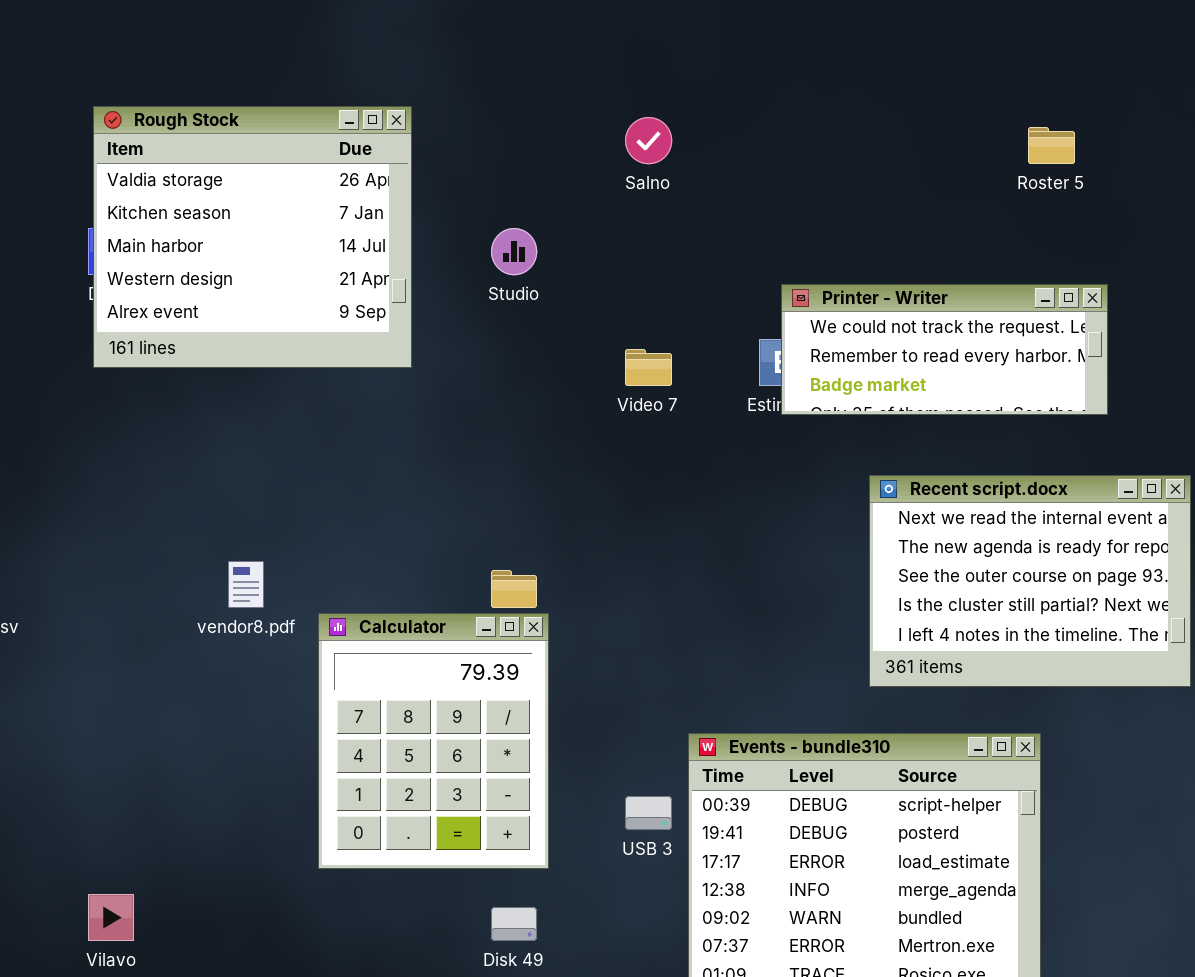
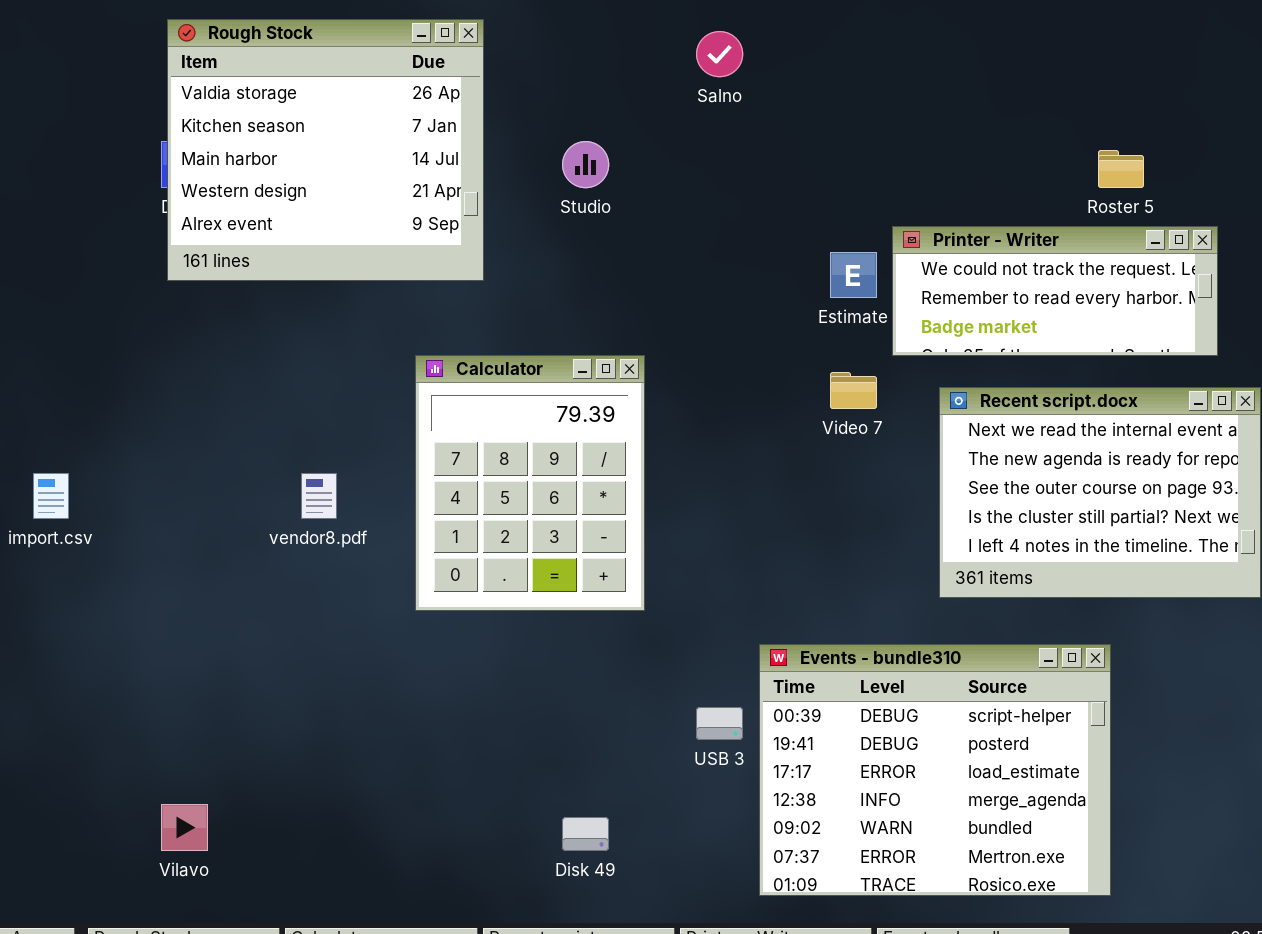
Roster 5: [1028,127,1075,164] -> [1098,150,1144,188], moved
Printer - Writer: [781,284,1108,415] -> [892,226,1218,356], moved
Video 7: [625,349,672,386] -> [830,372,877,409], moved
Calculator: [318,613,549,869] -> [415,355,645,611], moved

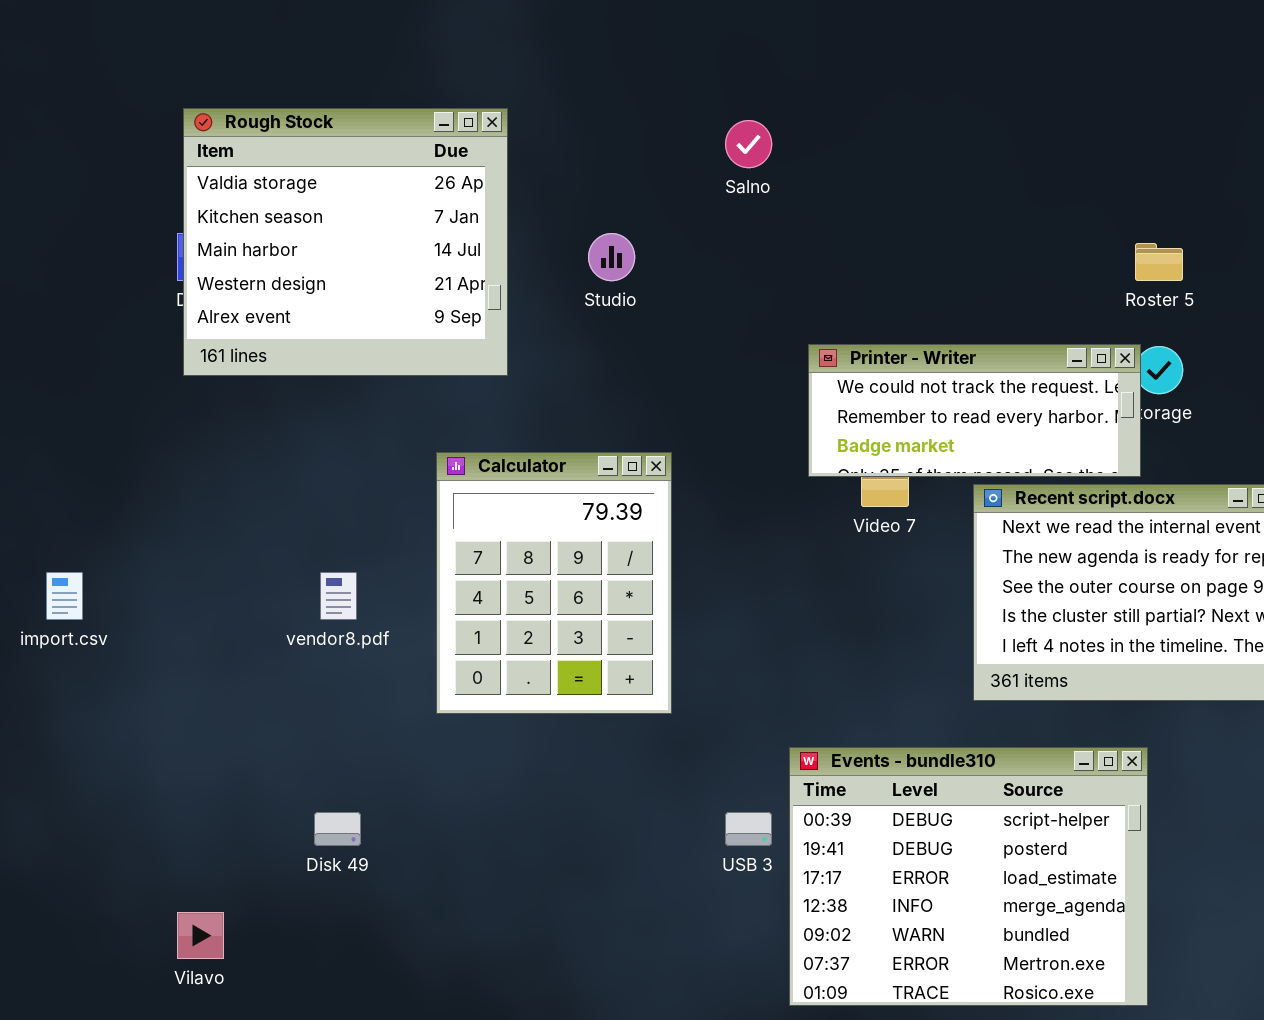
Printer - Writer: [892,226,1218,356] -> [808,344,1141,477], moved
Disk 49: [562,817,609,851] -> [314,812,361,846], moved

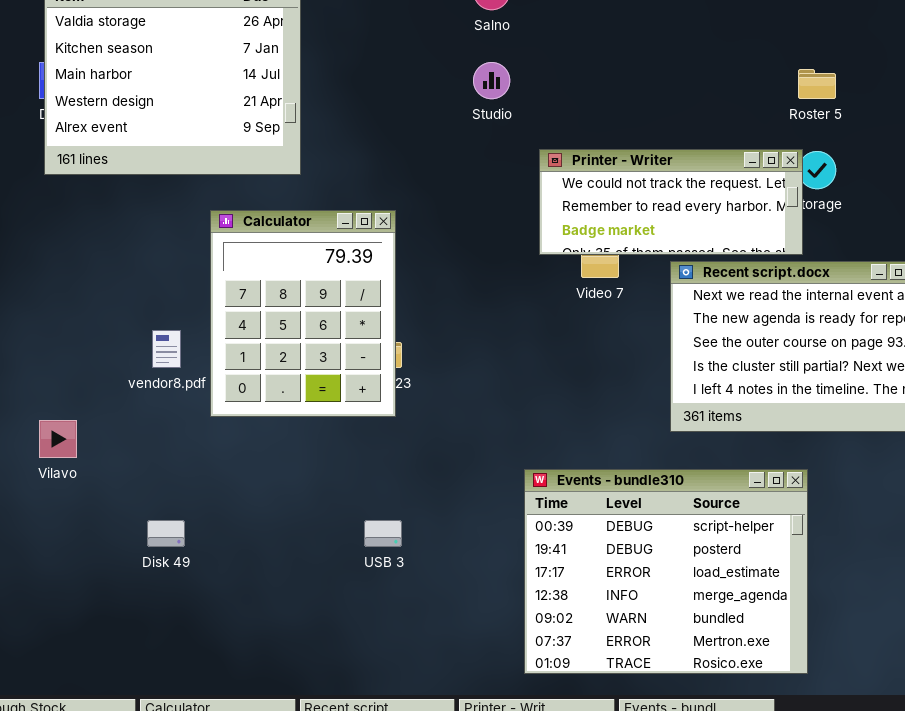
Studio: [588,233,635,281] -> [473,62,510,99], moved
Calculator: [436,452,672,714] -> [210,210,396,417], moved
USB 3: [725,812,772,846] -> [364,520,402,547], moved
Vilavo: [177,912,224,959] -> [39,420,77,458], moved

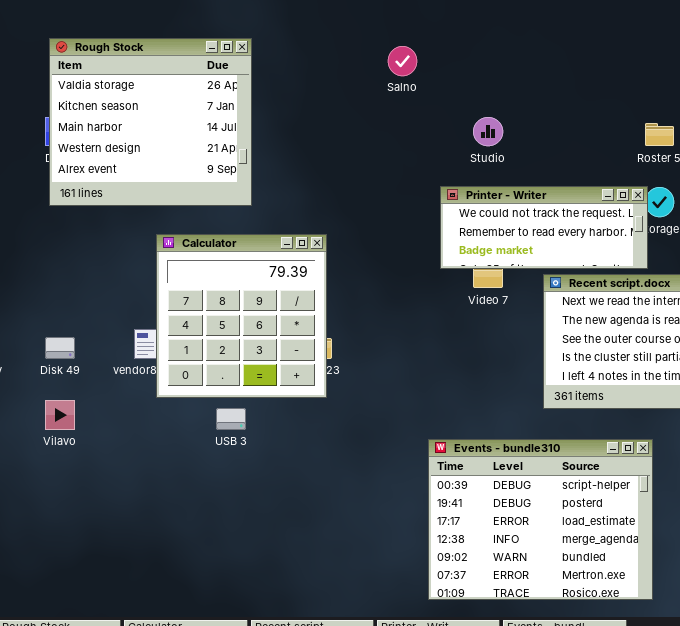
Studio: [473,62,510,99] -> [473,117,503,146], moved
Calculator: [210,210,396,417] -> [156,234,327,398], resized
Disk 49: [147,520,185,547] -> [45,337,75,359], moved
USB 3: [364,520,402,547] -> [216,408,246,430], moved

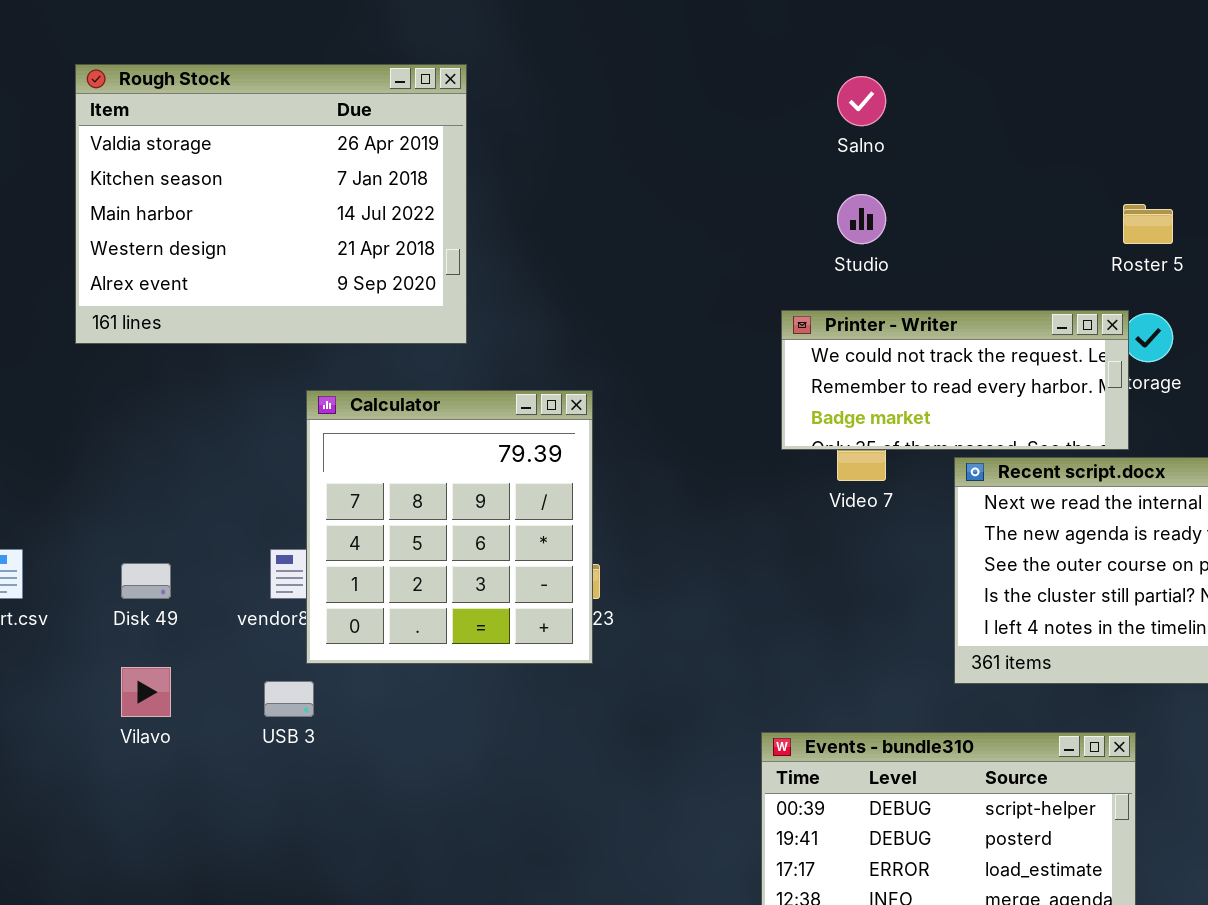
Rough Stock: [49,38,252,206] -> [75,64,467,344], resized
Salno: [388,46,417,76] -> [837,76,886,126], moved
USB 3: [216,408,246,430] -> [264,681,314,717], moved

